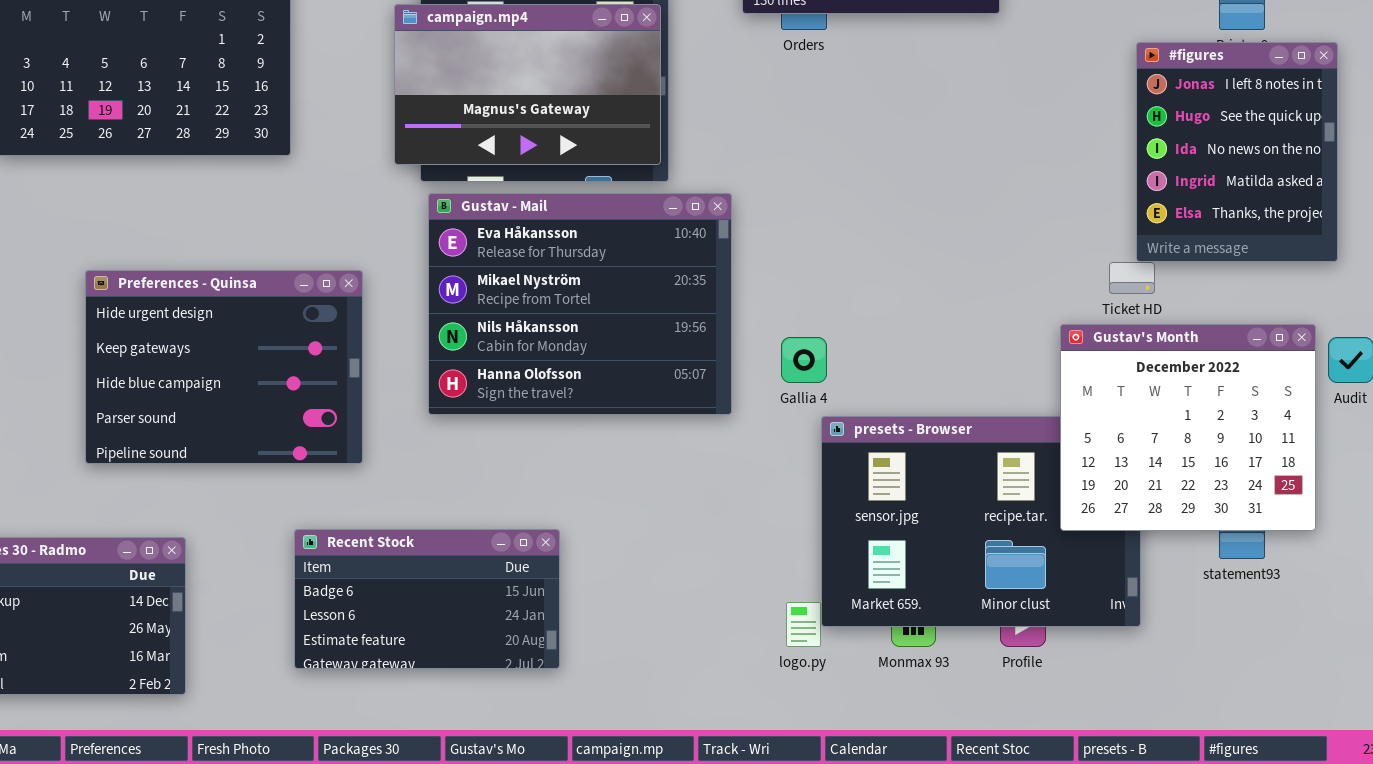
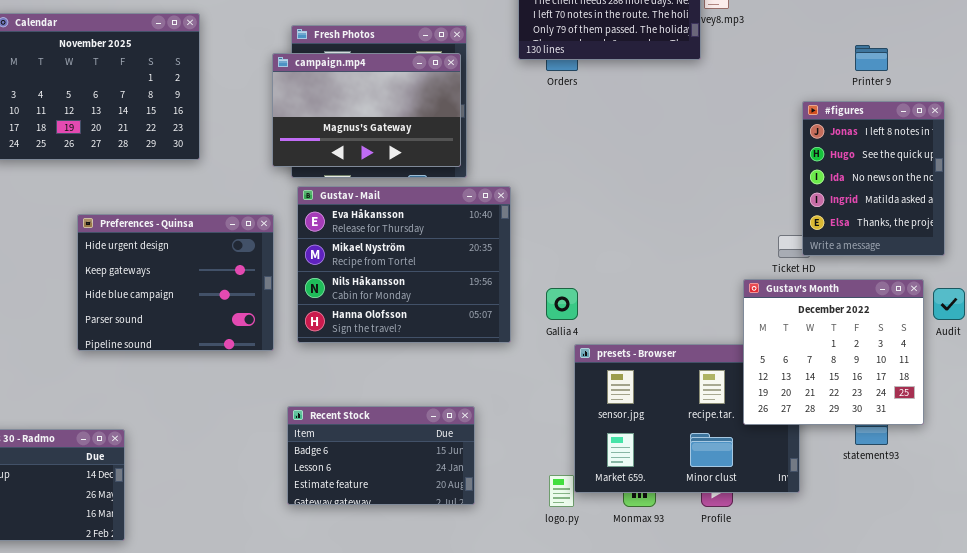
#figures: [1136,42,1338,262] -> [802,101,945,256], moved
Preferences - Quinsa: [85,270,363,464] -> [77,214,274,351], moved
Recent Stock: [294,529,560,669] -> [287,406,475,505], moved

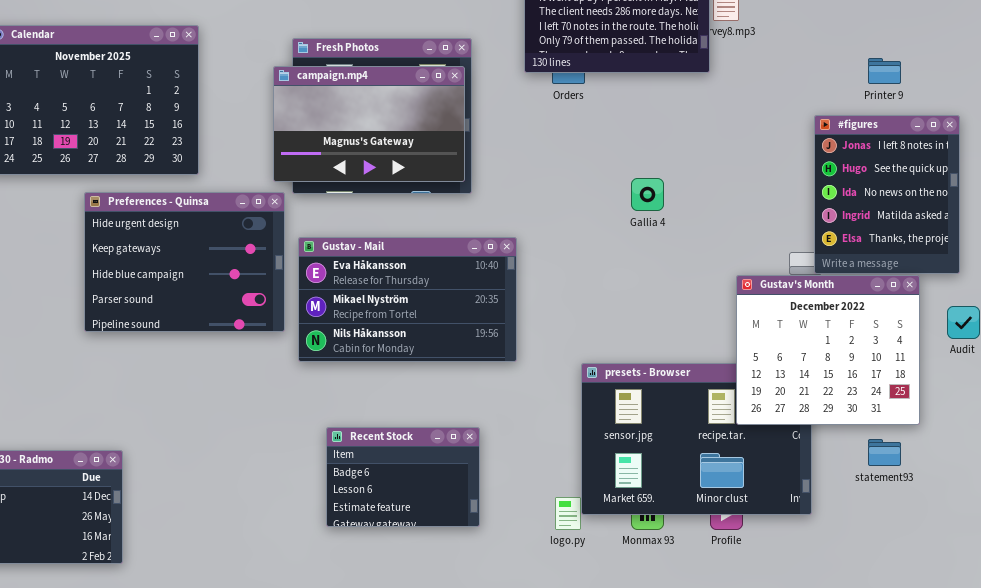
Gustav - Mail: [297,186,511,343] -> [298,237,517,362], resized
Preferences - Quinsa: [77,214,274,351] -> [84,192,285,332], moved
Gustav's Month: [743,279,924,425] -> [736,275,920,425], moved
Gallia 4: [546,288,578,320] -> [631,178,664,211], moved
Recent Stock: [287,406,475,505] -> [326,427,480,527], resized

